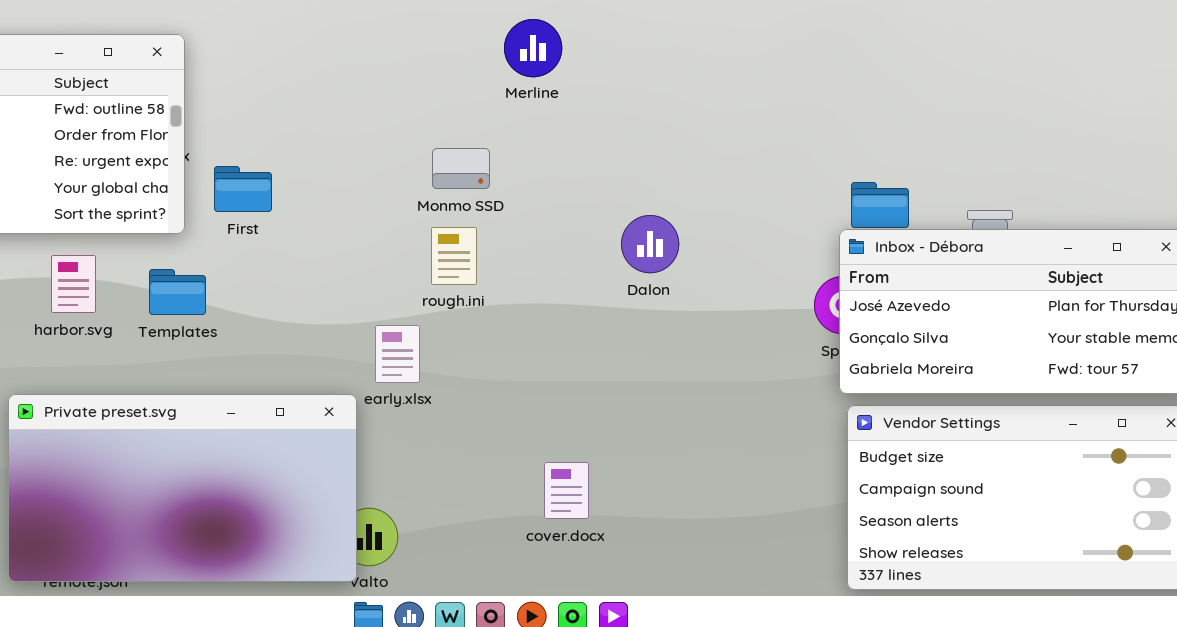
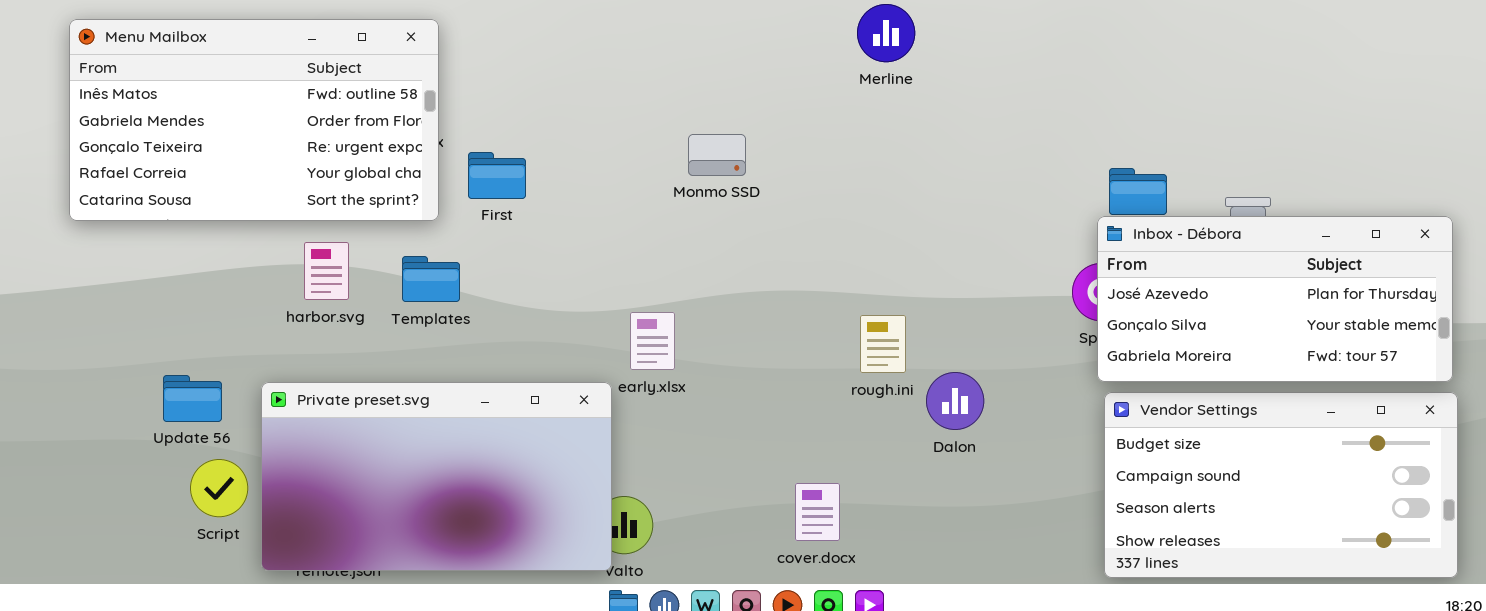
Merline: [504,19,562,77] -> [857,4,915,62], moved
Dalon: [621,215,679,273] -> [926,372,984,430], moved
rough.ini: [431,227,477,285] -> [860,315,906,373], moved
cover.docx: [544,462,589,519] -> [795,483,840,541], moved

